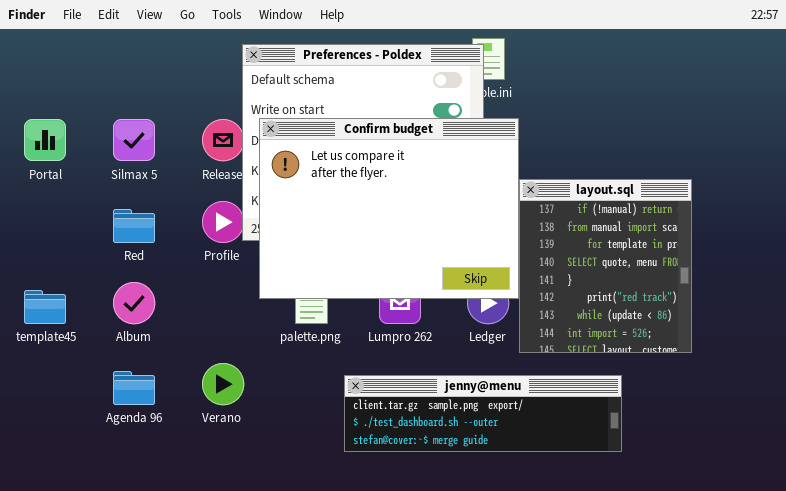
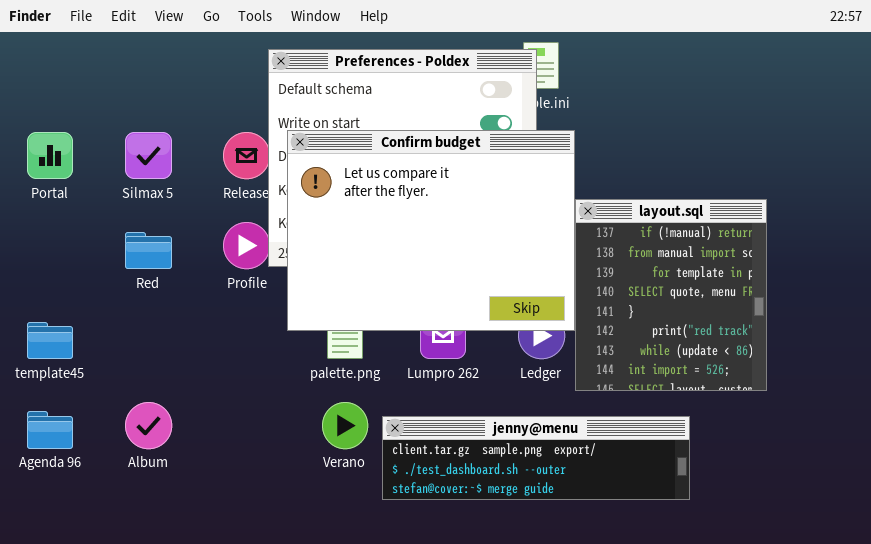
Album: [113,282,155,324] -> [125,402,172,449], moved
Verano: [202,363,244,405] -> [322,402,368,449], moved
Agenda 96: [113,371,155,405] -> [27,411,73,449], moved

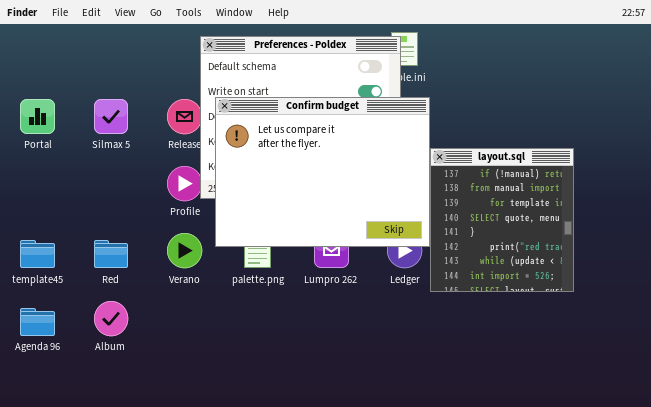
Red: [125,232,172,269] -> [94,240,128,268], moved
Verano: [322,402,368,449] -> [167,233,202,268], moved
jenny@menu: [382,416,690,500] -> none, closed

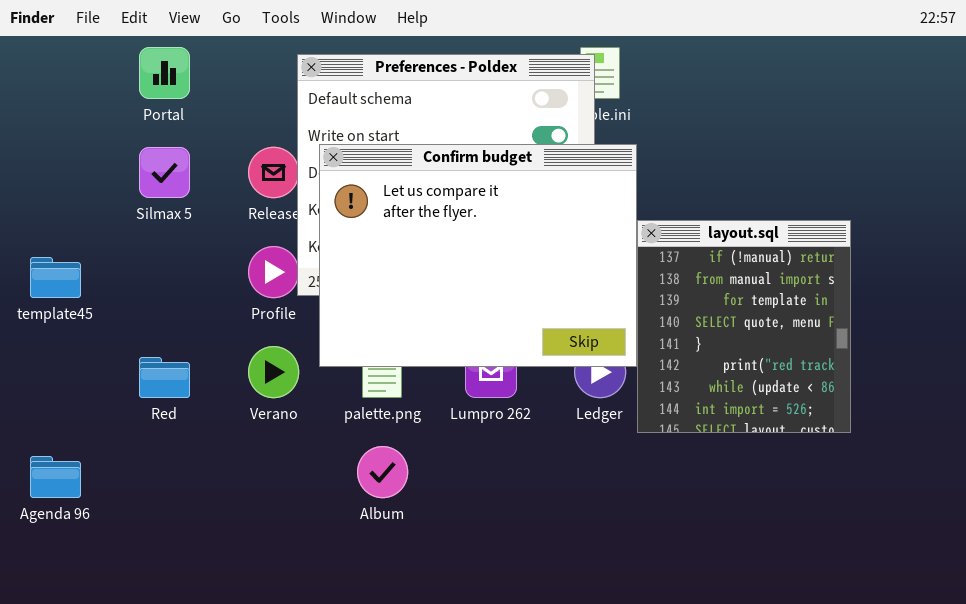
Portal: [20,99,55,134] -> [139,47,190,99], moved
template45: [20,240,55,268] -> [30,257,81,298], moved
Album: [94,301,128,336] -> [357,446,408,498], moved

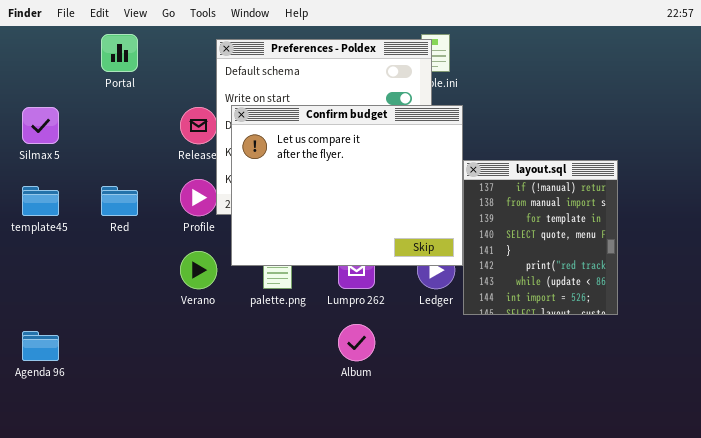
Silmax 5: [139,147,190,198] -> [22,107,59,144], moved
Red: [139,357,190,398] -> [101,186,138,216], moved
Album: [357,446,408,498] -> [338,324,375,361], moved

